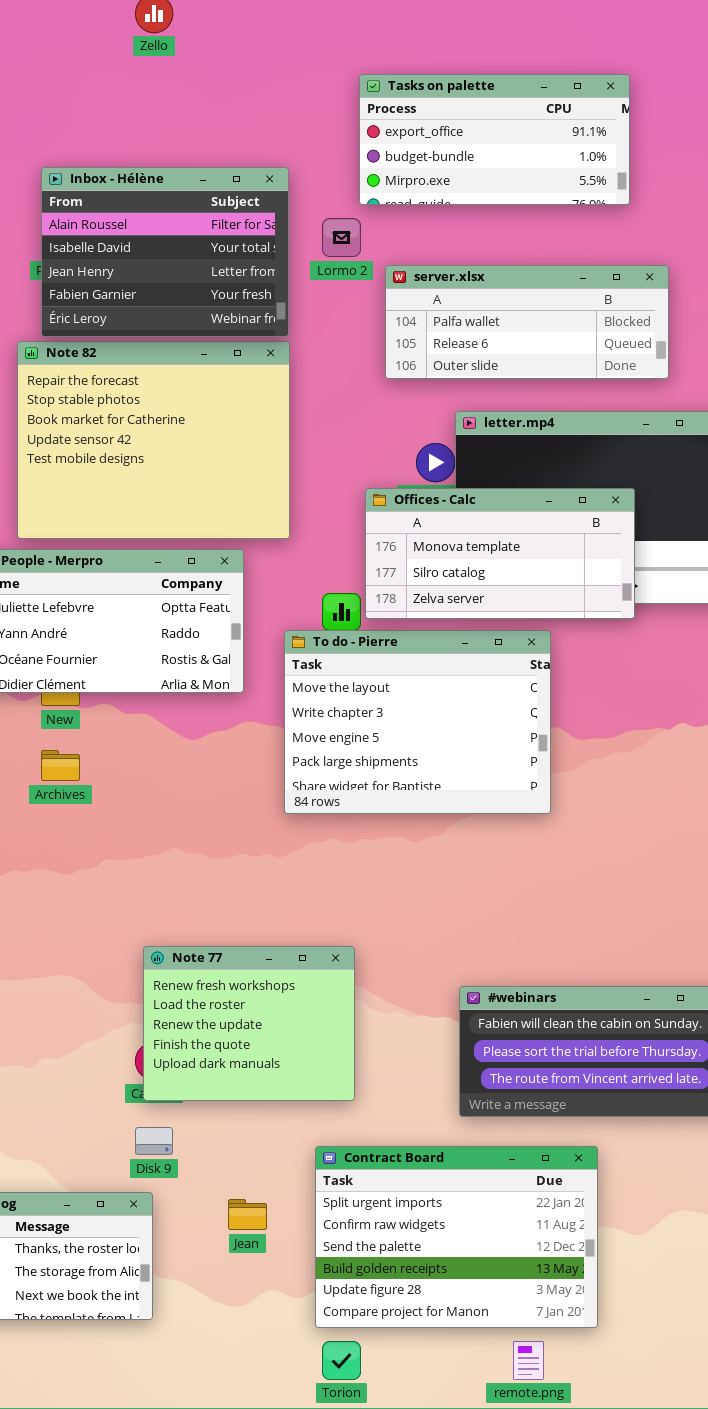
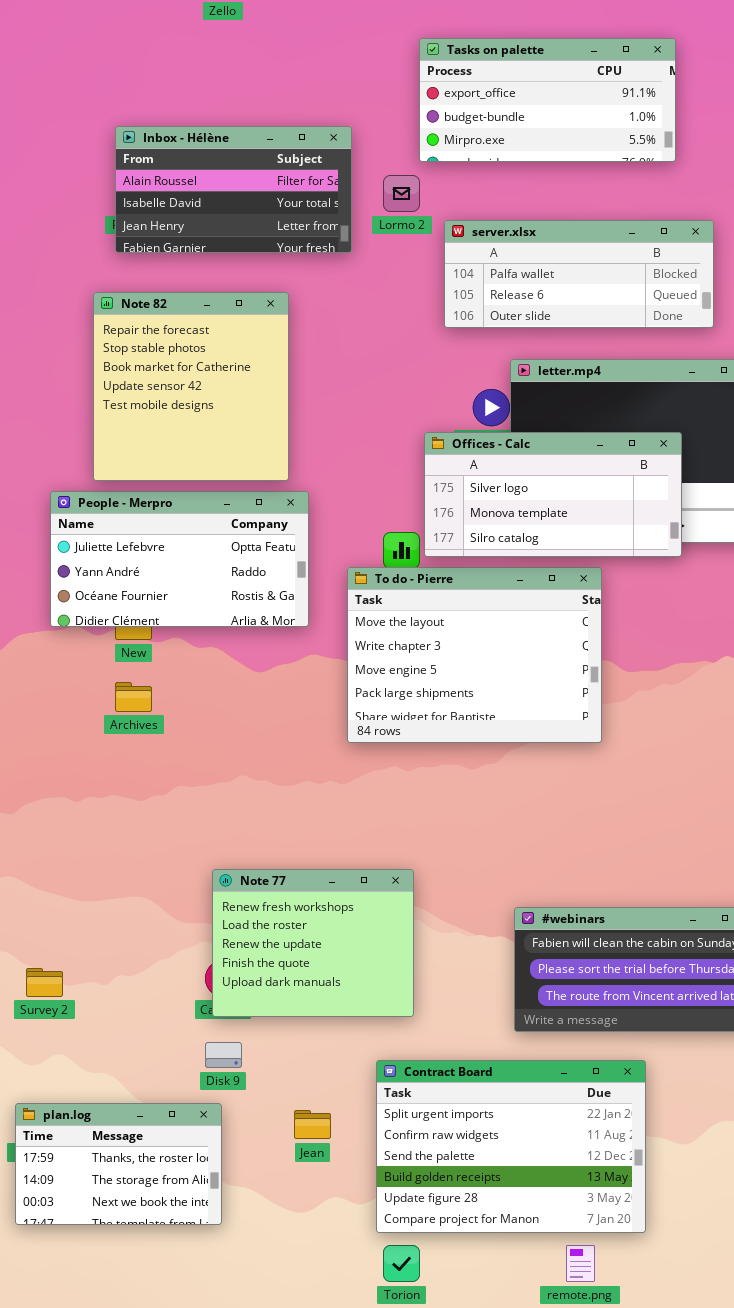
Inbox - Hélène: [41,167,289,337] -> [115,126,352,253], resized
Note 82: [17,341,290,539] -> [93,292,289,481], resized
Offices - Calc: [365,488,635,619] -> [424,432,682,557], scrolled up 1 row

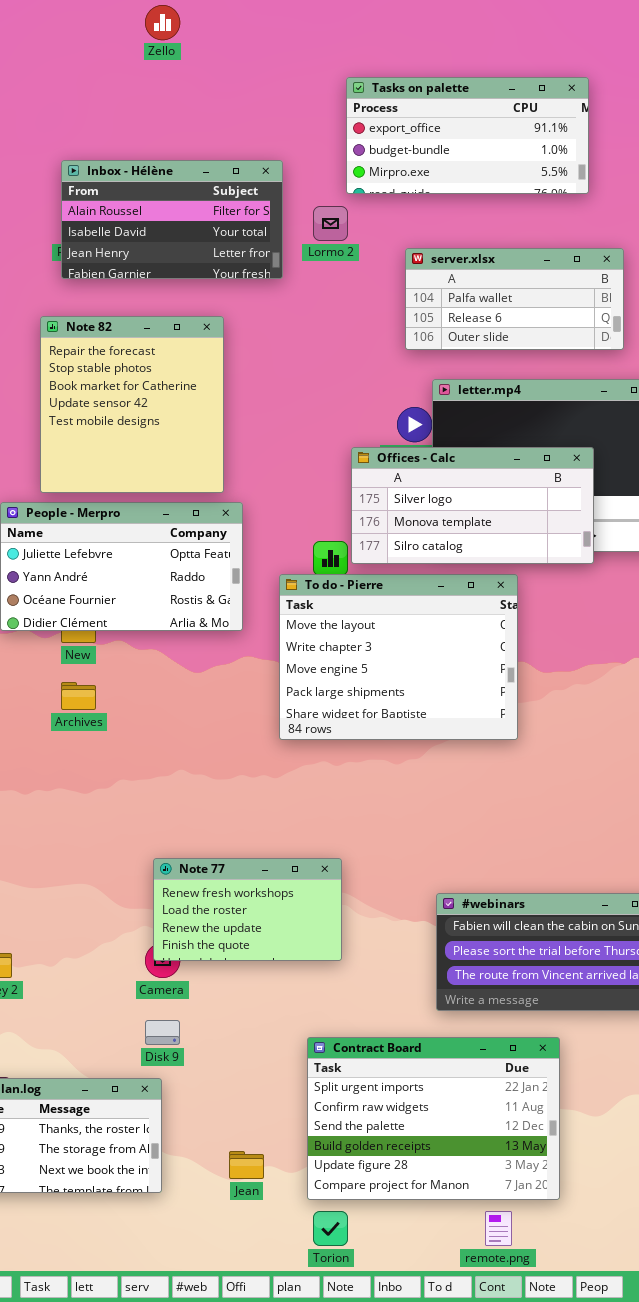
server.xlsx: [444,220,714,328] -> [405,248,624,350], resized
Note 77: [212,869,414,1017] -> [153,858,342,961], resized
Jean: [294,1110,331,1139] -> [229,1151,264,1179], moved

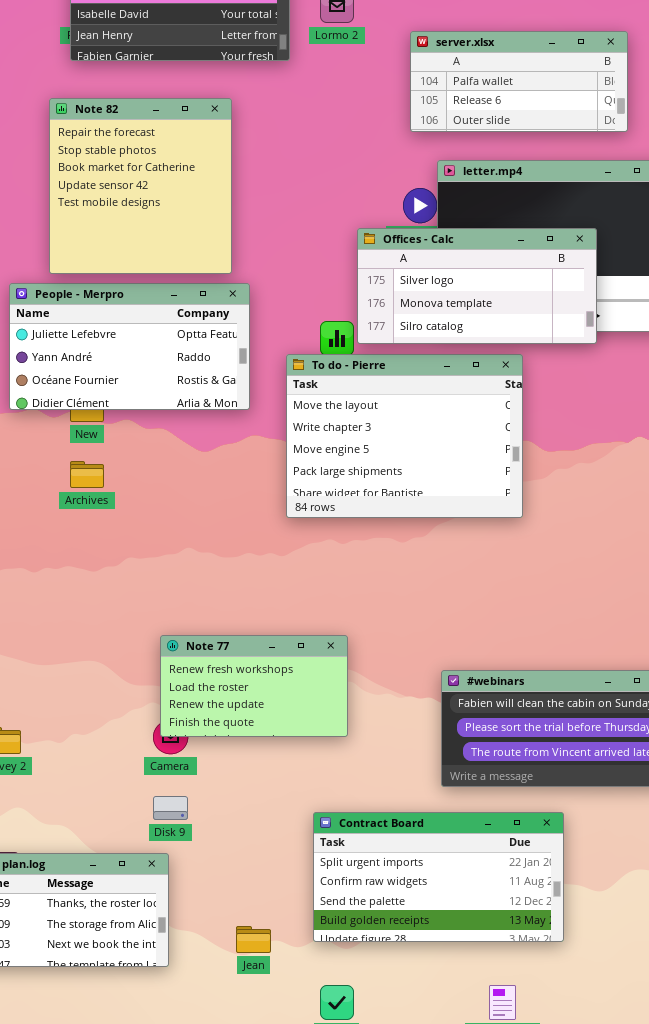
Contract Board: [307,1037,560,1200] -> [313,812,564,942], resized

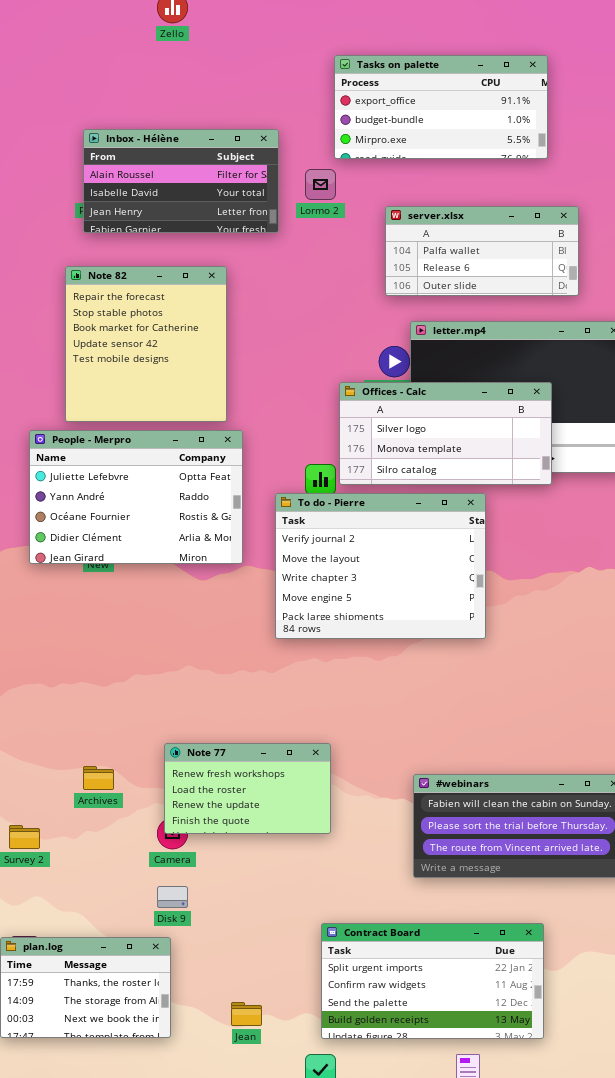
People - Merpro: [9,283,250,410] -> [29,430,243,564], resized
To do - Pierre: [286,354,523,518] -> [275,493,486,639], scrolled up 1 row
Archives: [70,461,104,488] -> [83,766,114,790], moved
Contract Board: [313,812,564,942] -> [321,923,544,1039], moved

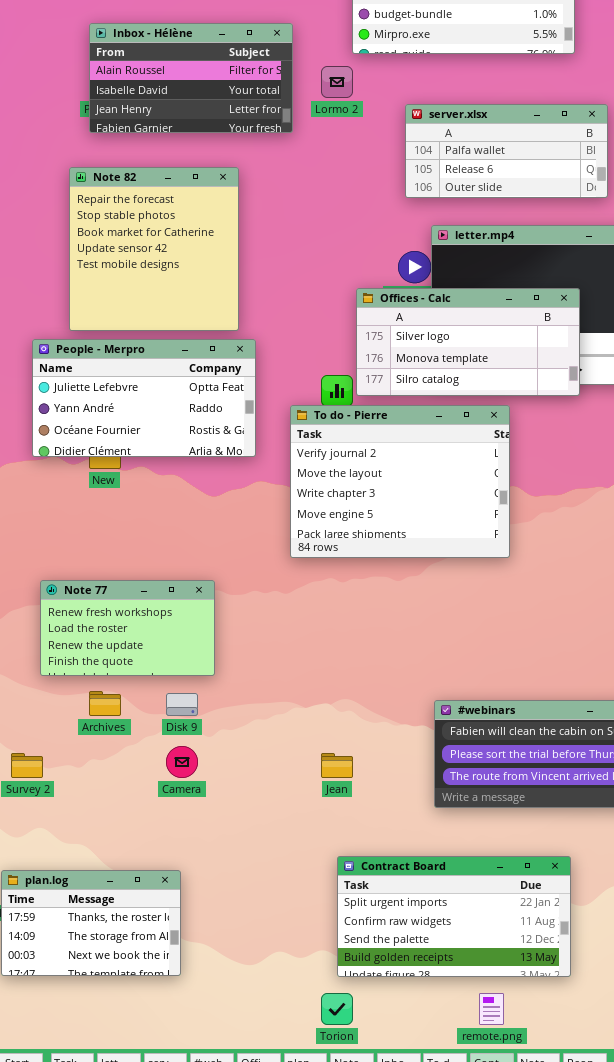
People - Merpro: [29,430,243,564] -> [32,339,256,457], resized
Note 77: [164,743,331,834] -> [40,580,215,676], moved
Disk 9: [157,886,188,908] -> [166,693,198,716], moved
Jean: [231,1002,262,1026] -> [321,753,353,778], moved

